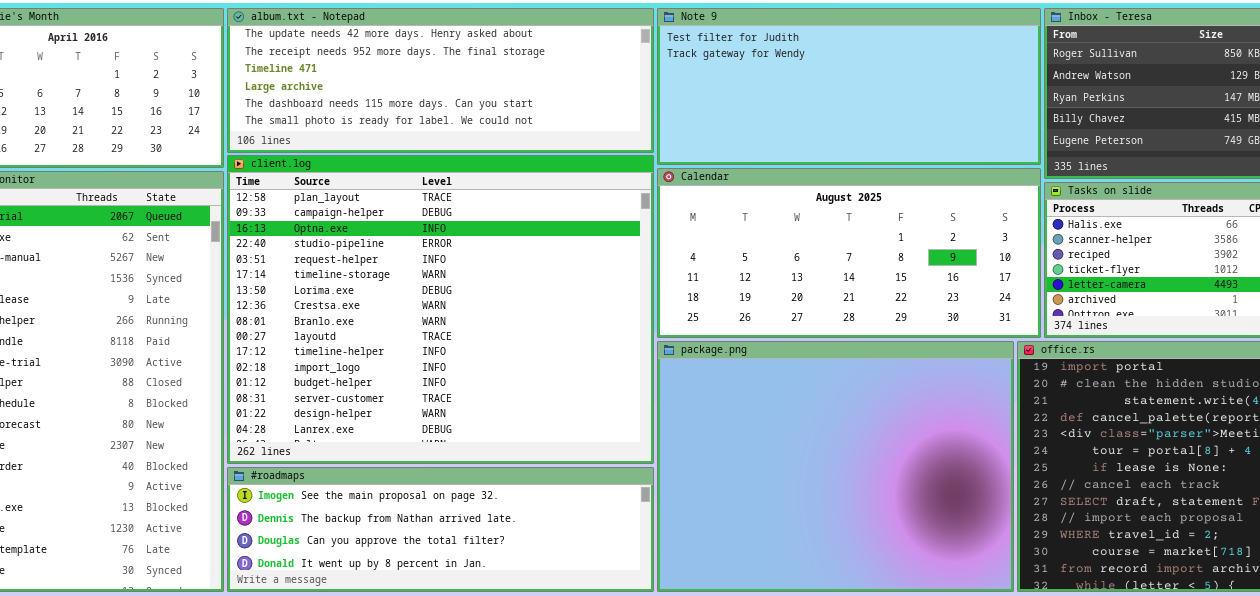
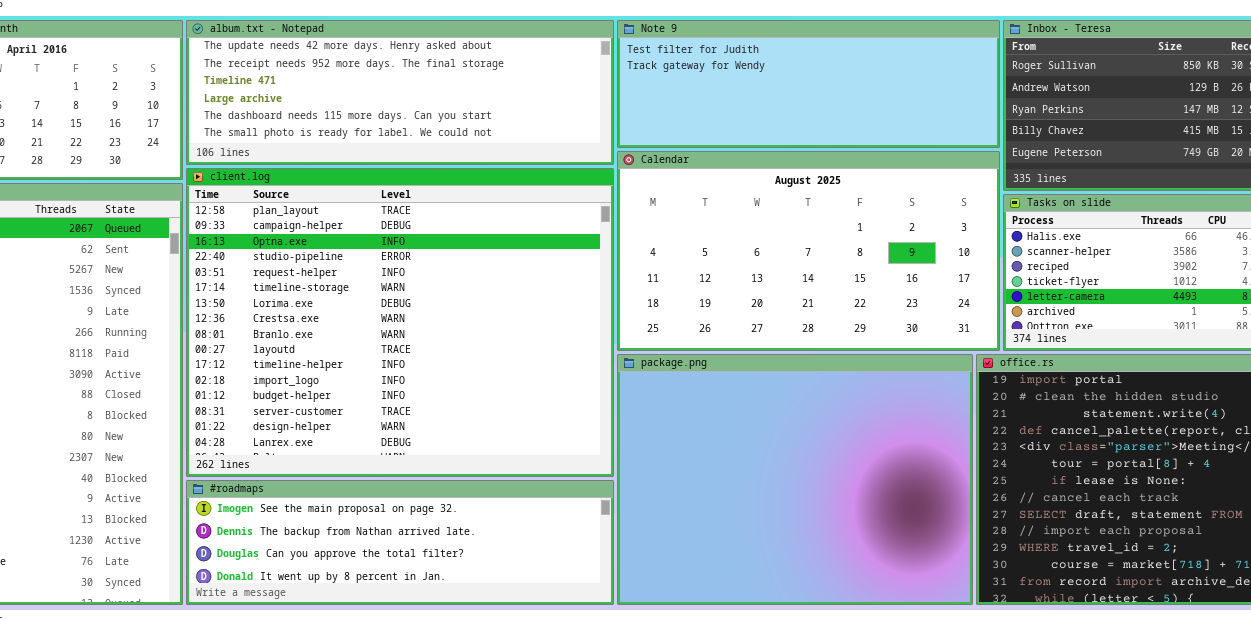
Note 9: [657,8,1041,165] -> [617,20,1000,148], resized
Calendar: [657,168,1041,338] -> [617,151,1000,351], resized

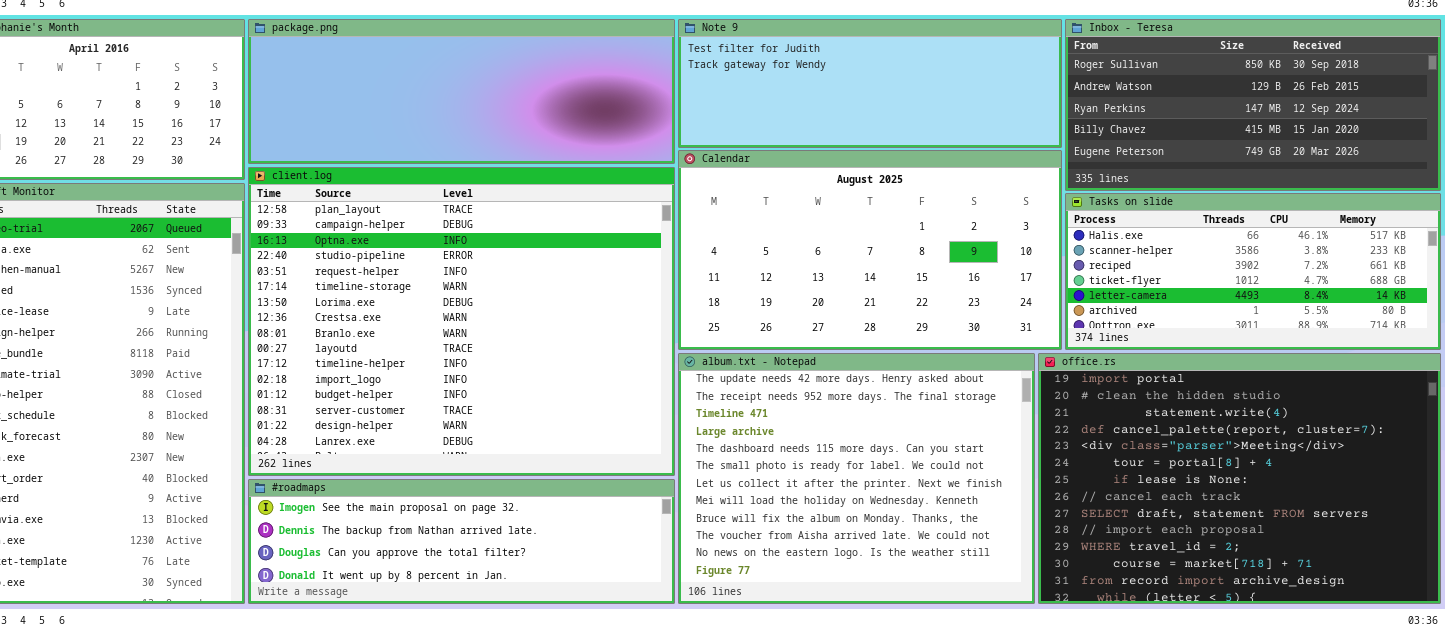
album.txt - Notepad: [186,20,614,165] -> [678,353,1035,604], moved, resized
package.png: [617,354,973,605] -> [248,19,675,164], moved, resized

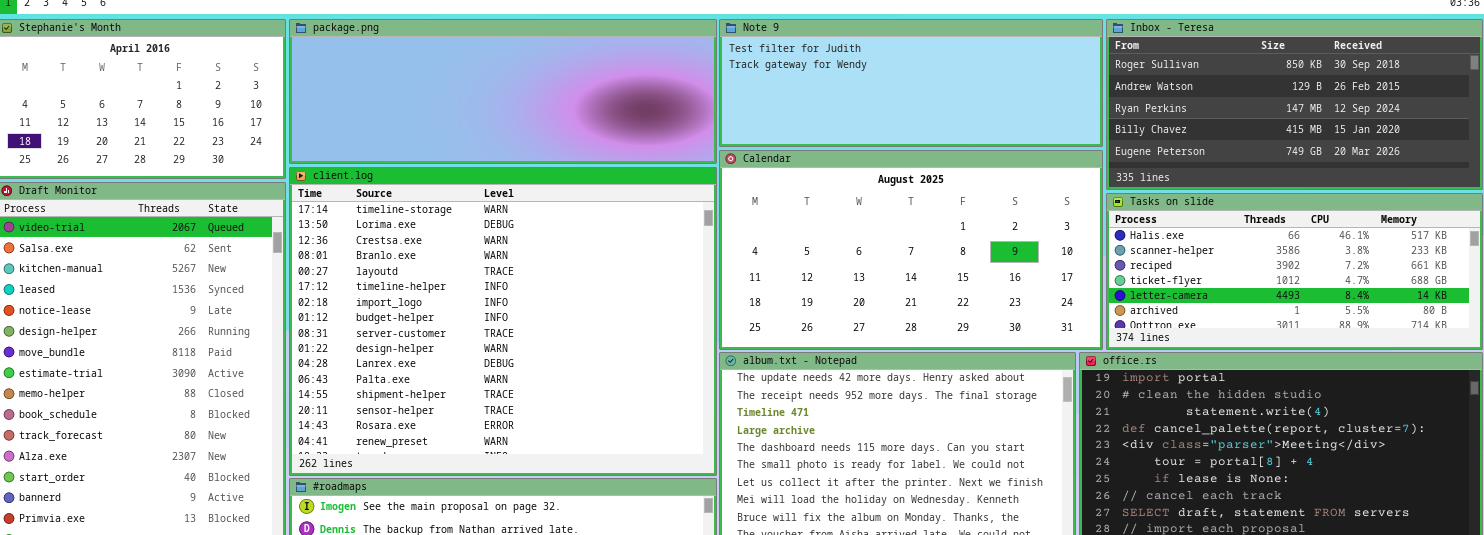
client.log: [248,167,675,476] -> [289,167,717,476], scrolled down 5 rows

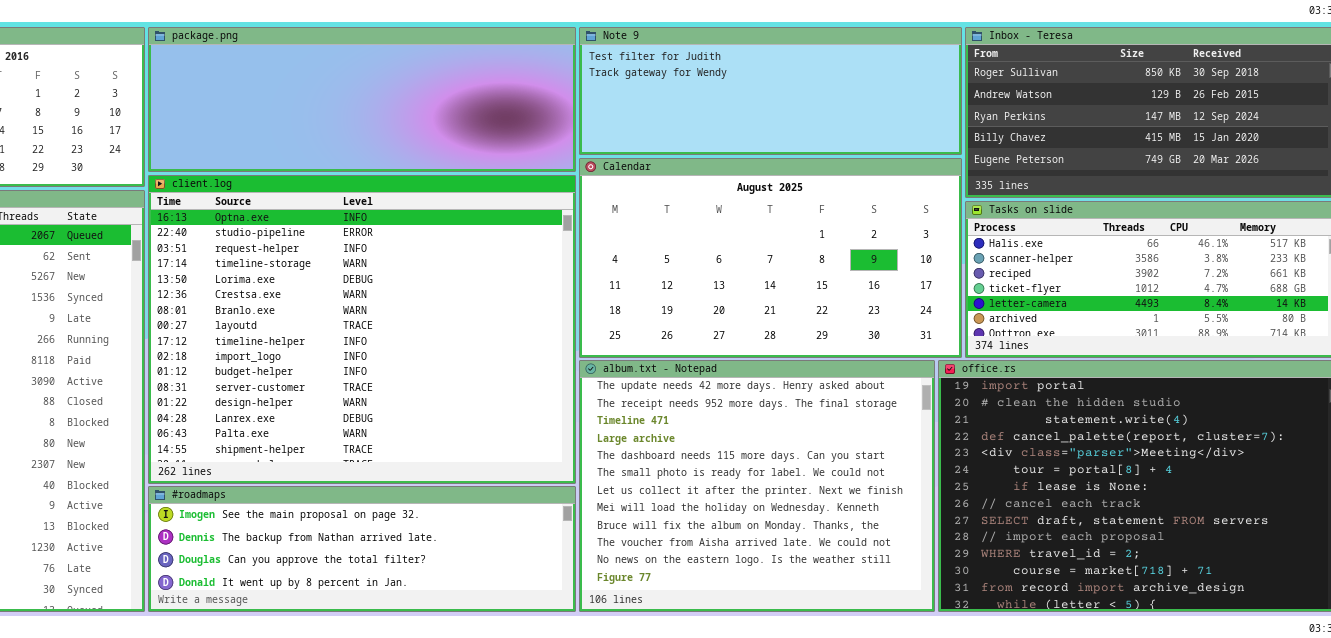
client.log: [289,167,717,476] -> [148,175,576,484], scrolled up 3 rows

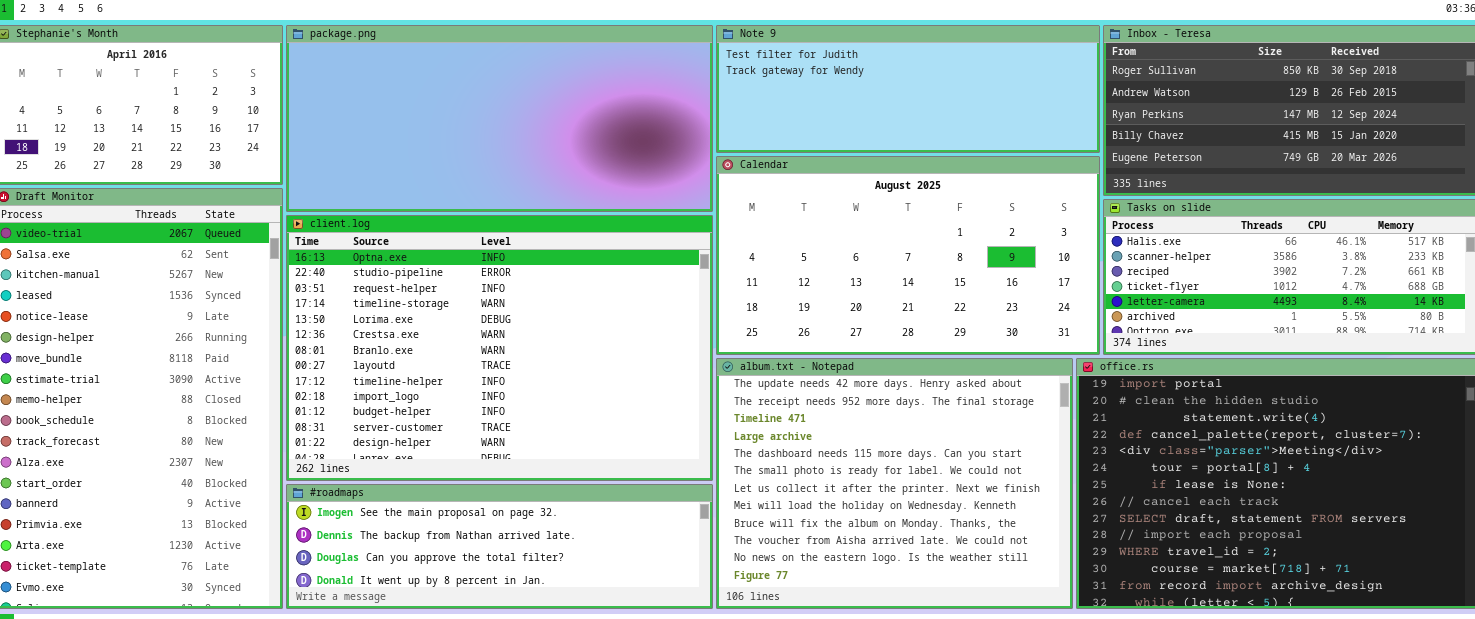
package.png: [148,27,576,172] -> [286,25,713,212], resized
client.log: [148,175,576,484] -> [286,215,713,481], resized

